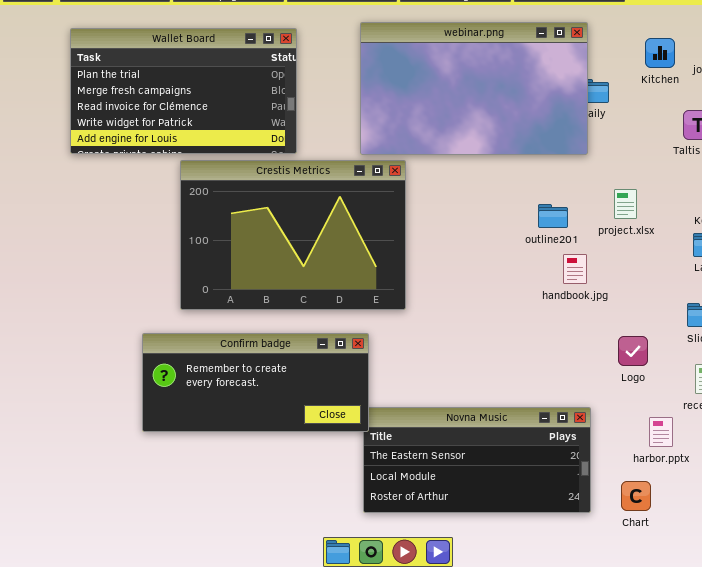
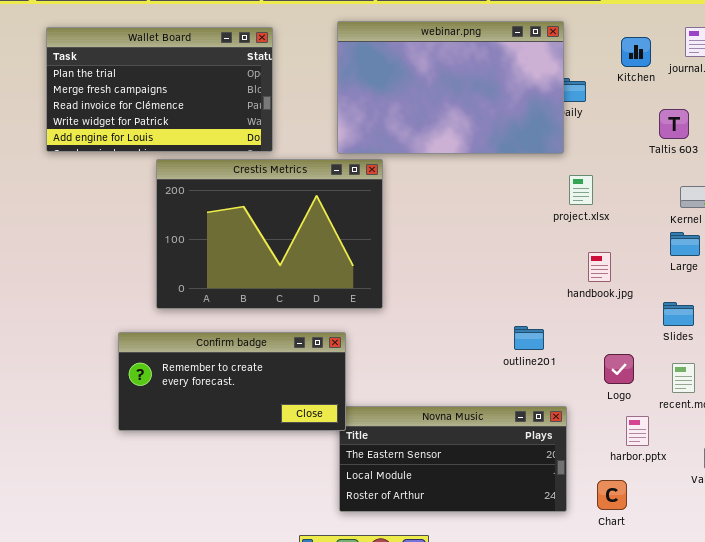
project.xlsx: [614,189,637,219] -> [569,175,593,205], moved
outline201: [538,204,568,228] -> [514,326,544,350], moved
handbook.jpg: [563,254,587,284] -> [588,252,611,282], moved
Logo: [618,336,648,366] -> [604,354,634,384], moved

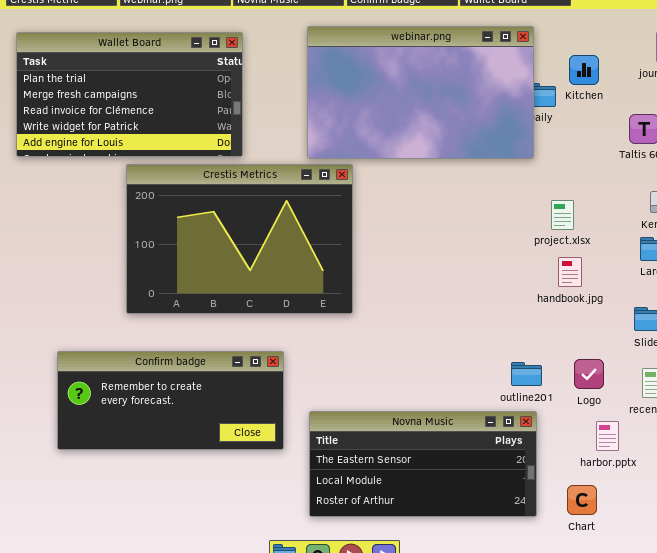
Kitchen: [621,37,651,67] -> [569,55,599,85], moved
project.xlsx: [569,175,593,205] -> [551,200,574,230], moved
outline201: [514,326,544,350] -> [511,362,542,386], moved
Confirm badge: [118,332,346,431] -> [57,351,284,450], moved

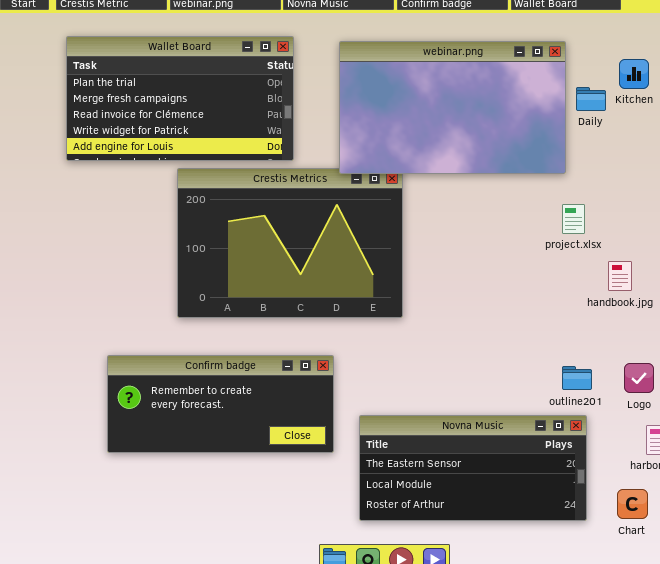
webinar.png: [307,26,534,159] -> [339,41,566,174], moved
project.xlsx: [551,200,574,230] -> [562,204,585,234], moved

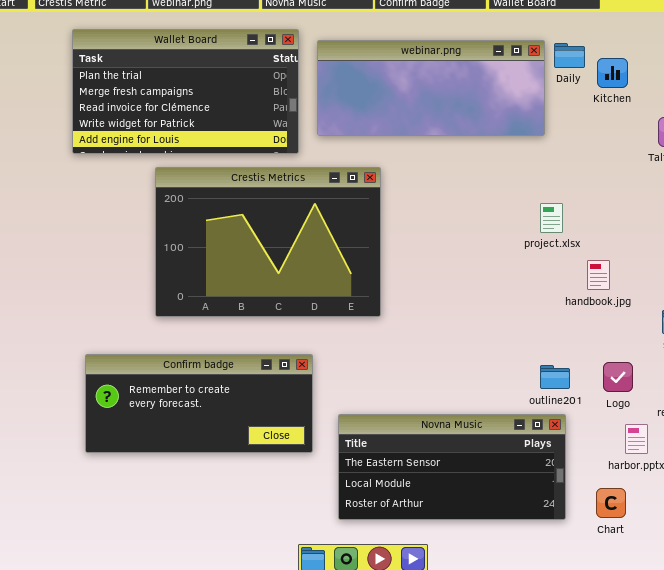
Wallet Board: [66,36,294,161] -> [72,29,299,154], moved
webinar.png: [339,41,566,174] -> [317,40,545,136], resized
Daily: [576,87,606,111] -> [554,43,585,68], moved

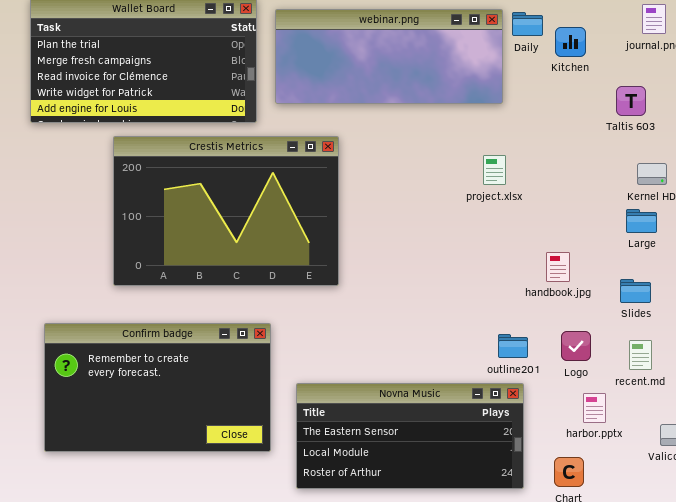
project.xlsx: [540,203,563,233] -> [483,155,506,185], moved
handbook.jpg: [587,260,610,290] -> [546,252,570,282], moved
Confirm badge: [85,354,313,453] -> [44,323,271,452], resized

